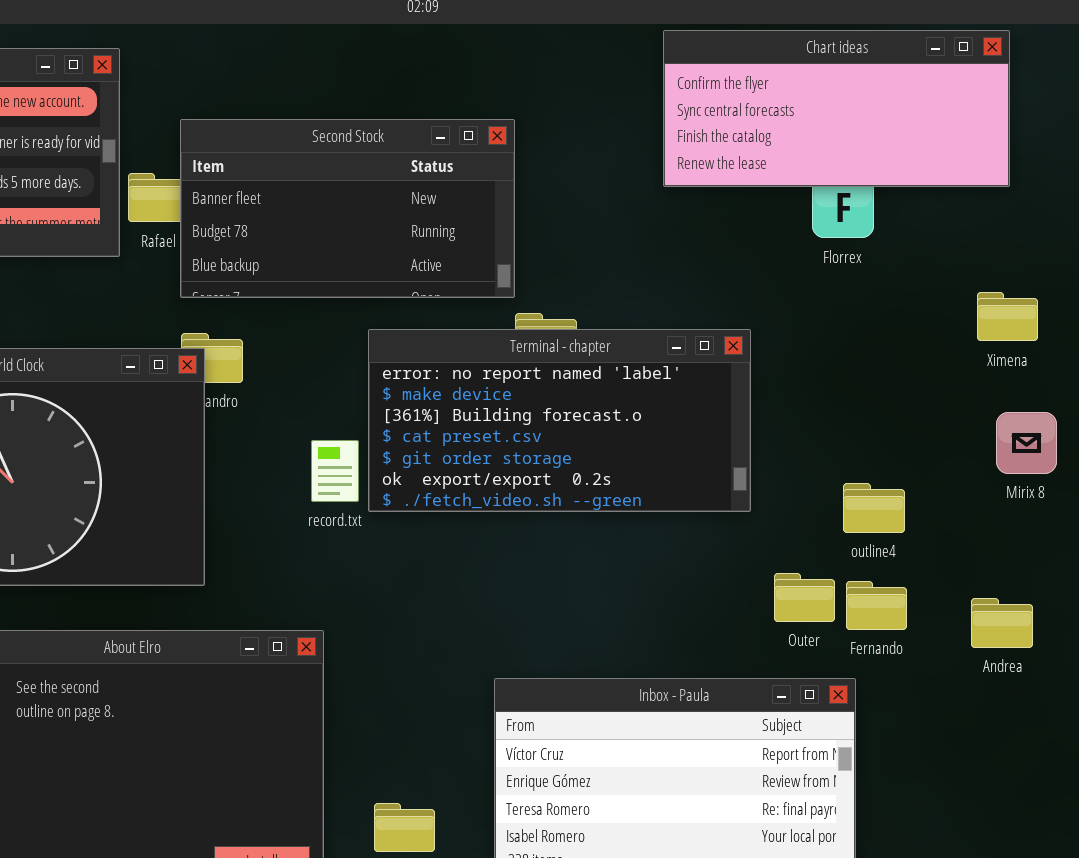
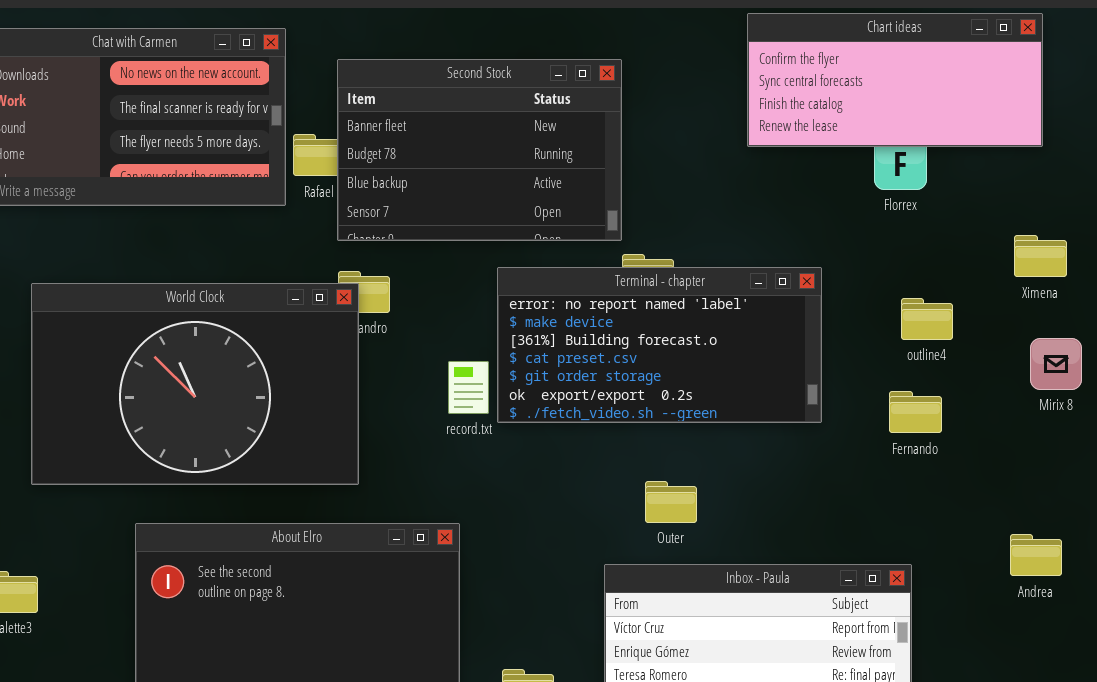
Second Stock: [180,119,515,298] -> [337,59,622,241], resized
outline4: [843,483,905,533] -> [901,298,953,340], moved
Outer: [774,573,835,622] -> [645,481,697,523], moved
Fernando: [846,581,907,630] -> [889,391,942,433], moved
Andrea: [971,598,1033,648] -> [1010,534,1062,576], moved

